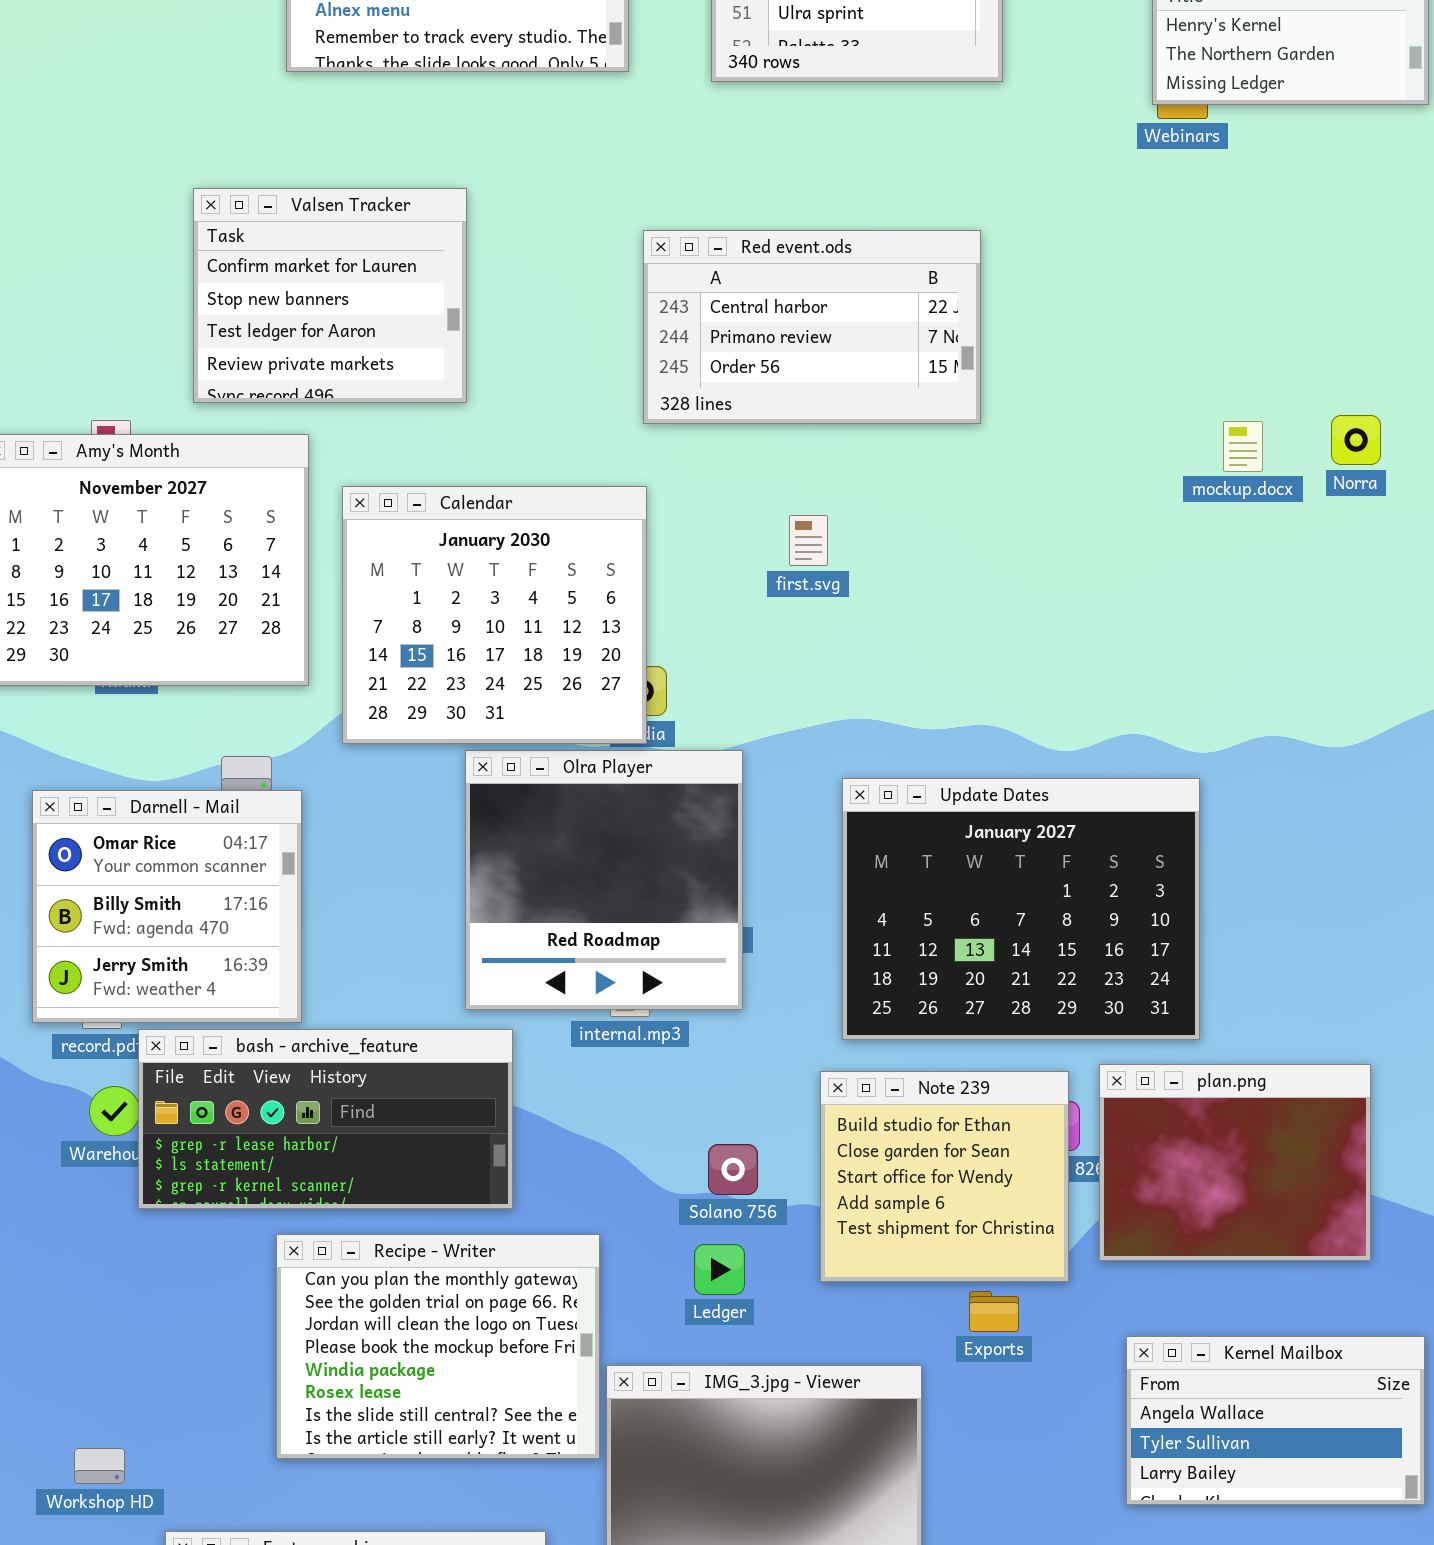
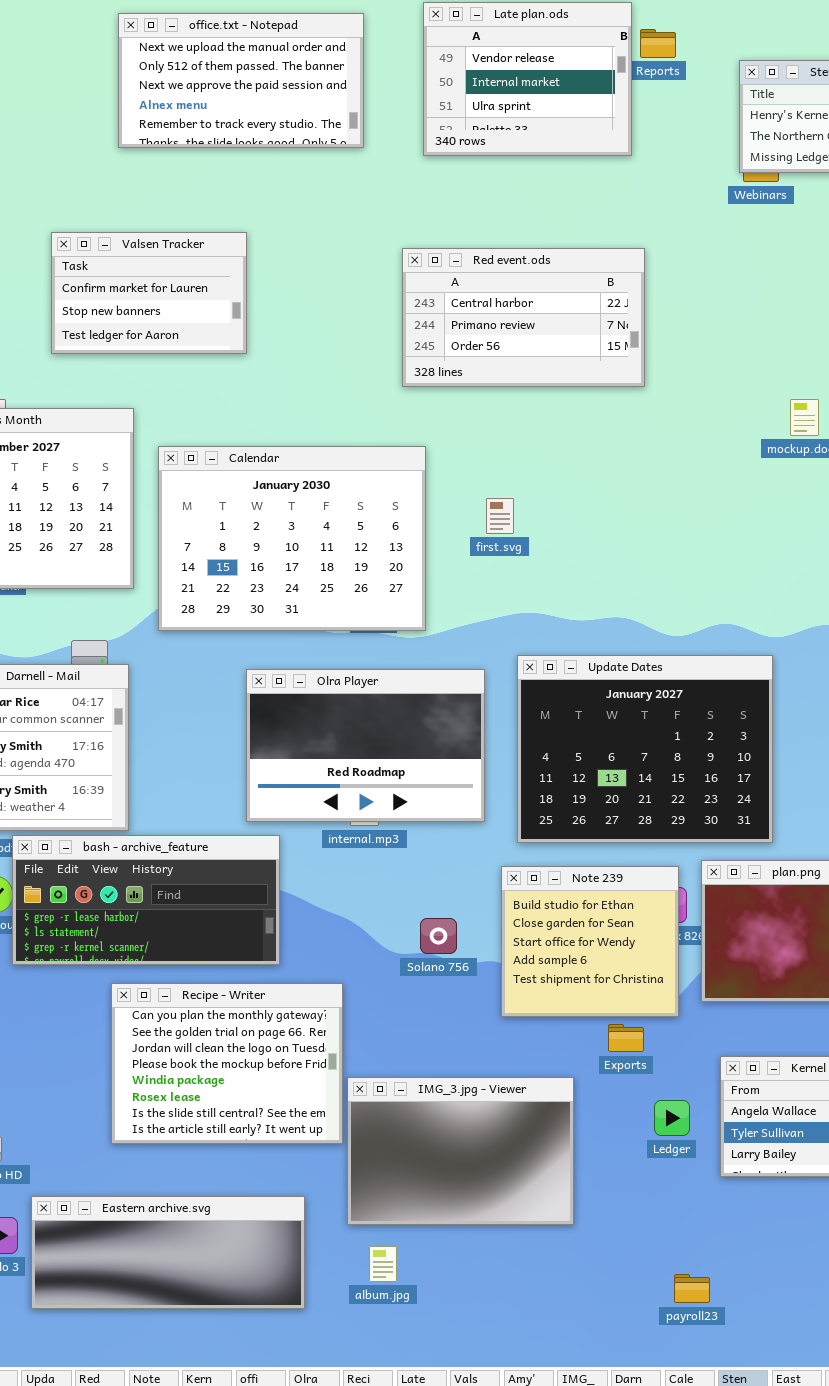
Valsen Tracker: [193,188,467,403] -> [51,232,247,354], resized
Red event.ods: [643,230,981,424] -> [402,248,645,387], moved
Calendar: [342,486,647,744] -> [158,446,426,631], resized
first.svg: [789,515,828,566] -> [486,498,514,534], moved
Olra Player: [465,750,743,1010] -> [246,669,485,822], resized
Ledger: [694,1244,745,1295] -> [654,1100,690,1136], moved

